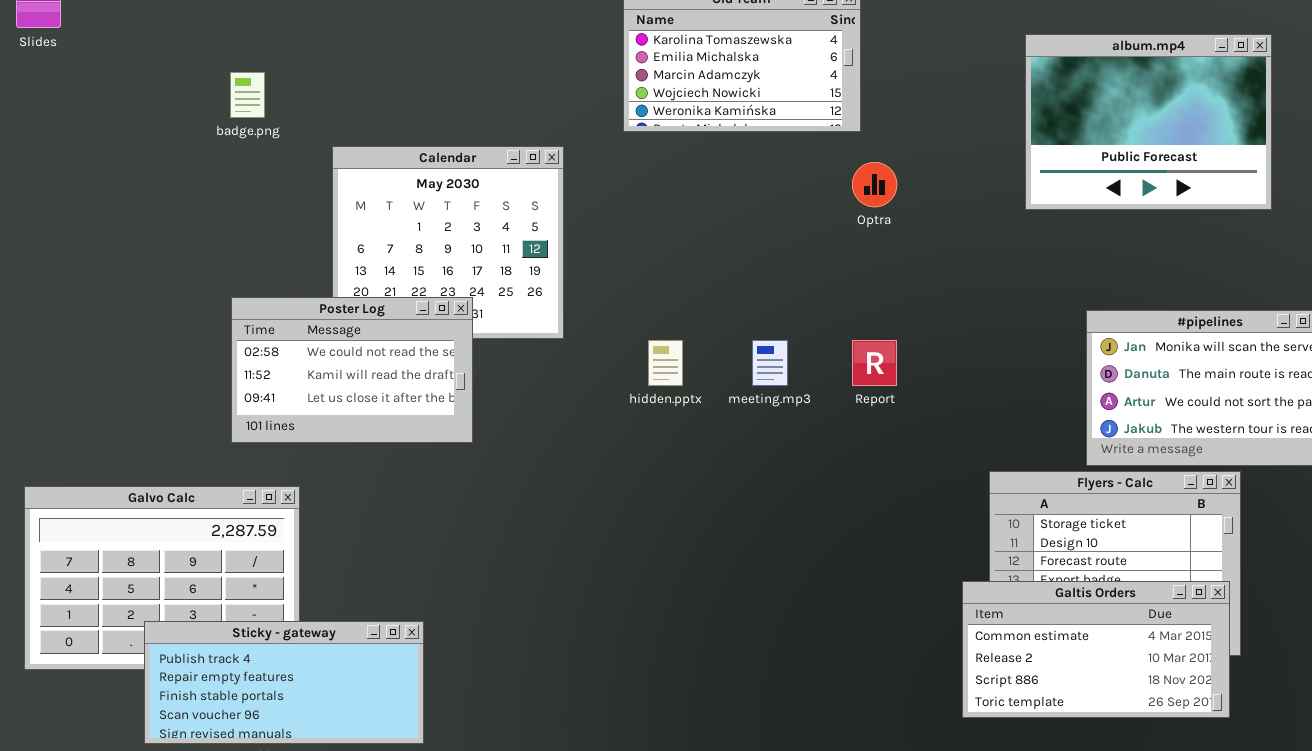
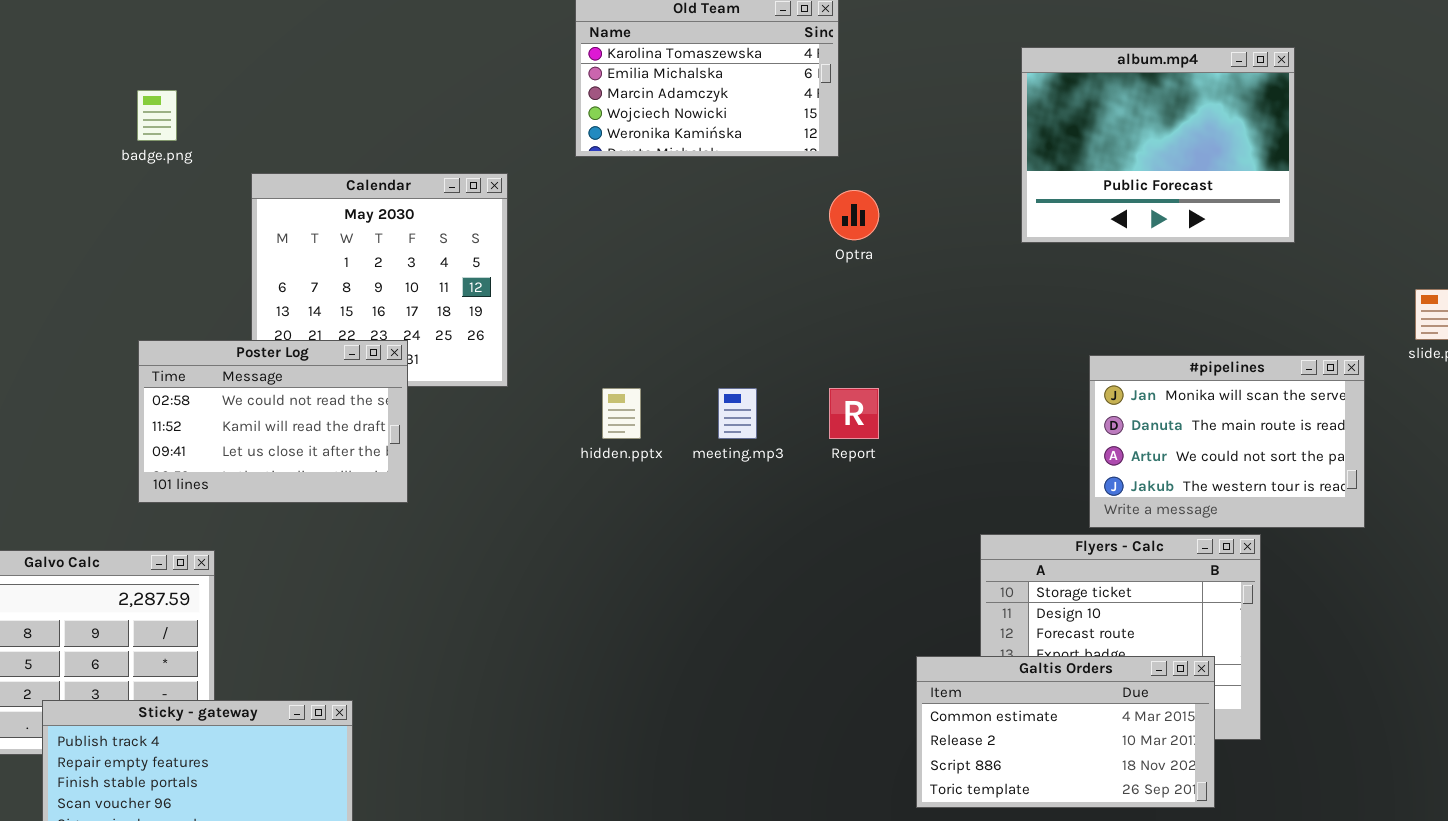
Galtis Orders: [962,581,1230,718] -> [916,656,1215,808], moved

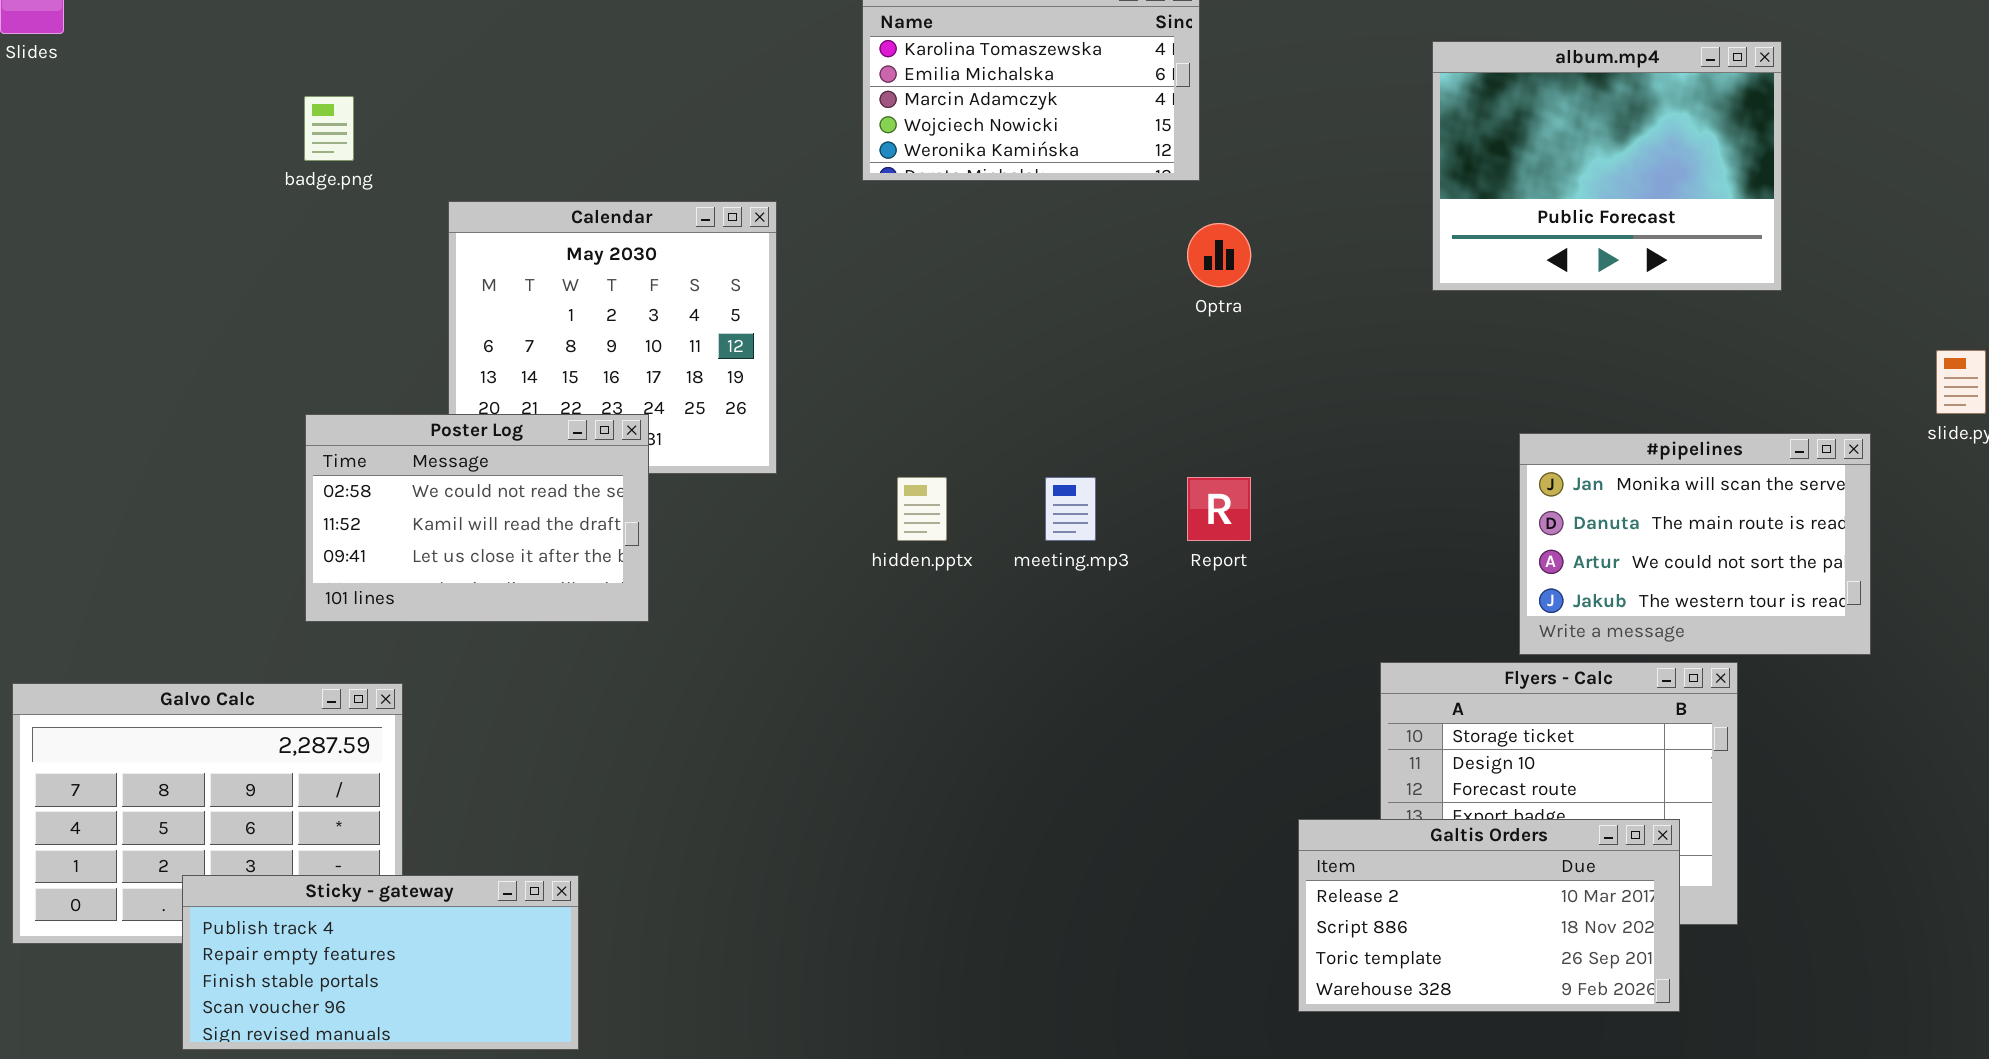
Galtis Orders: [916,656,1215,808] -> [1298,819,1680,1012], scrolled down 1 row

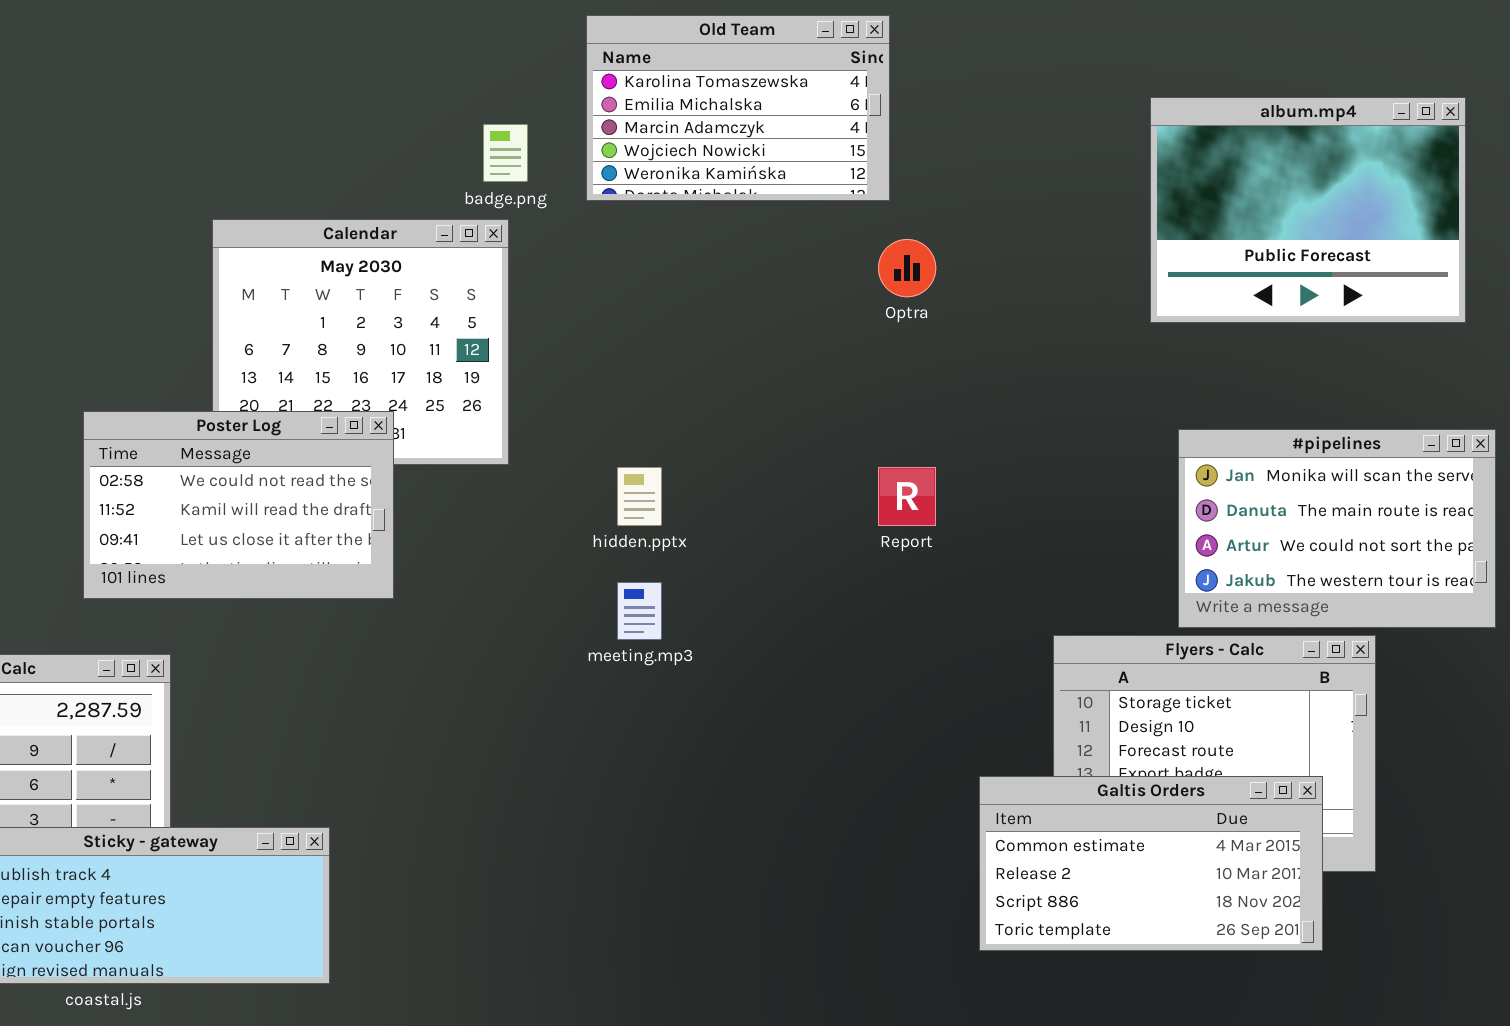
album.mp4: [1432,41,1782,291] -> [1150,97,1466,323], moved
badge.png: [304,96,354,161] -> [483,124,528,182], moved
meeting.mp3: [1045,477,1096,541] -> [617,582,662,640], moved
Galtis Orders: [1298,819,1680,1012] -> [979,776,1323,951], scrolled up 1 row

